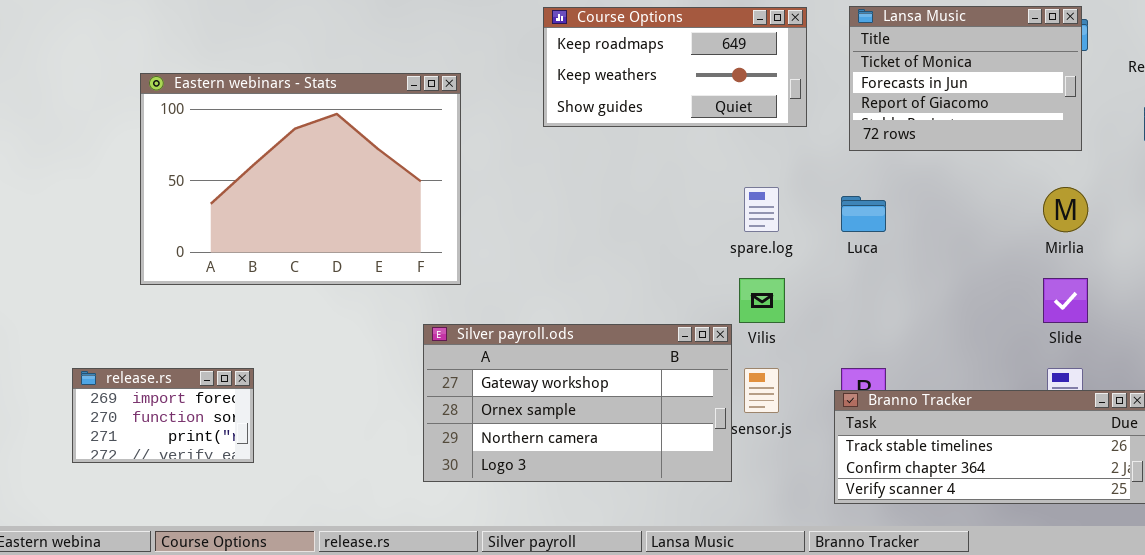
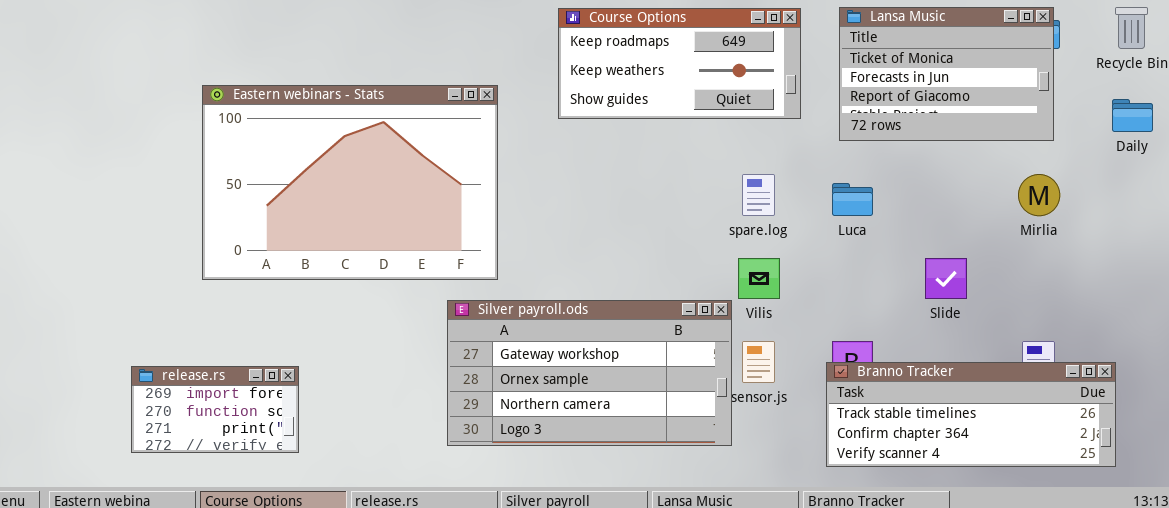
Eastern webinars - Stats: [140,73,461,285] -> [202,85,498,280], moved
Slide: [1043,278,1088,323] -> [925,258,967,299], moved
release.rs: [72,368,254,463] -> [131,366,299,453], moved

